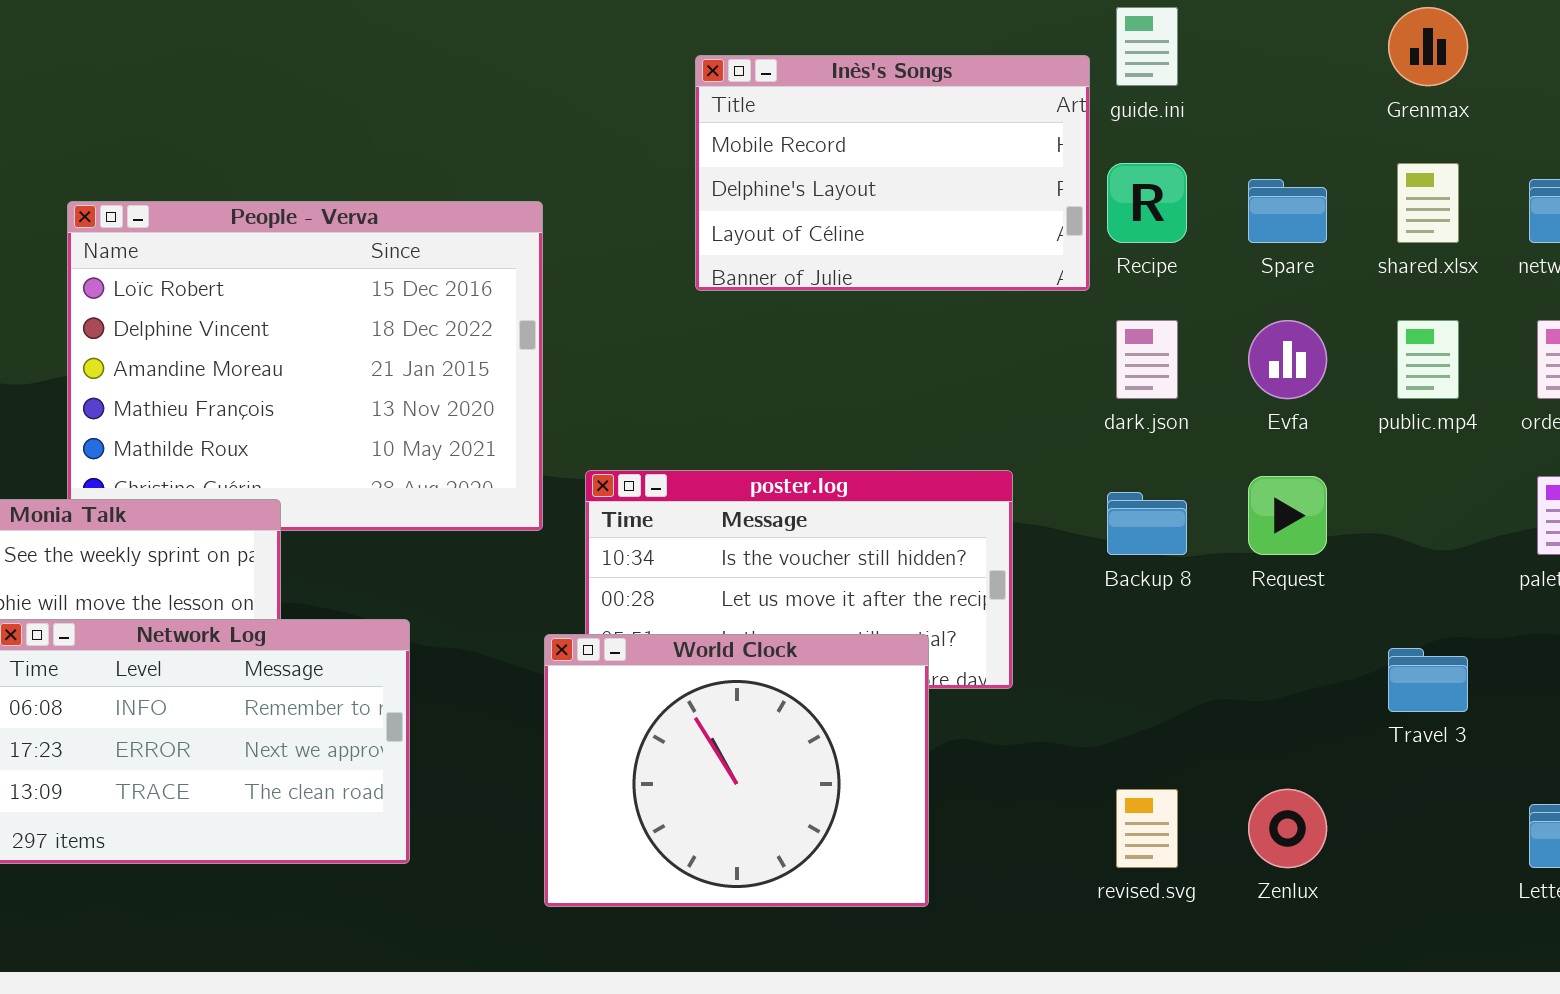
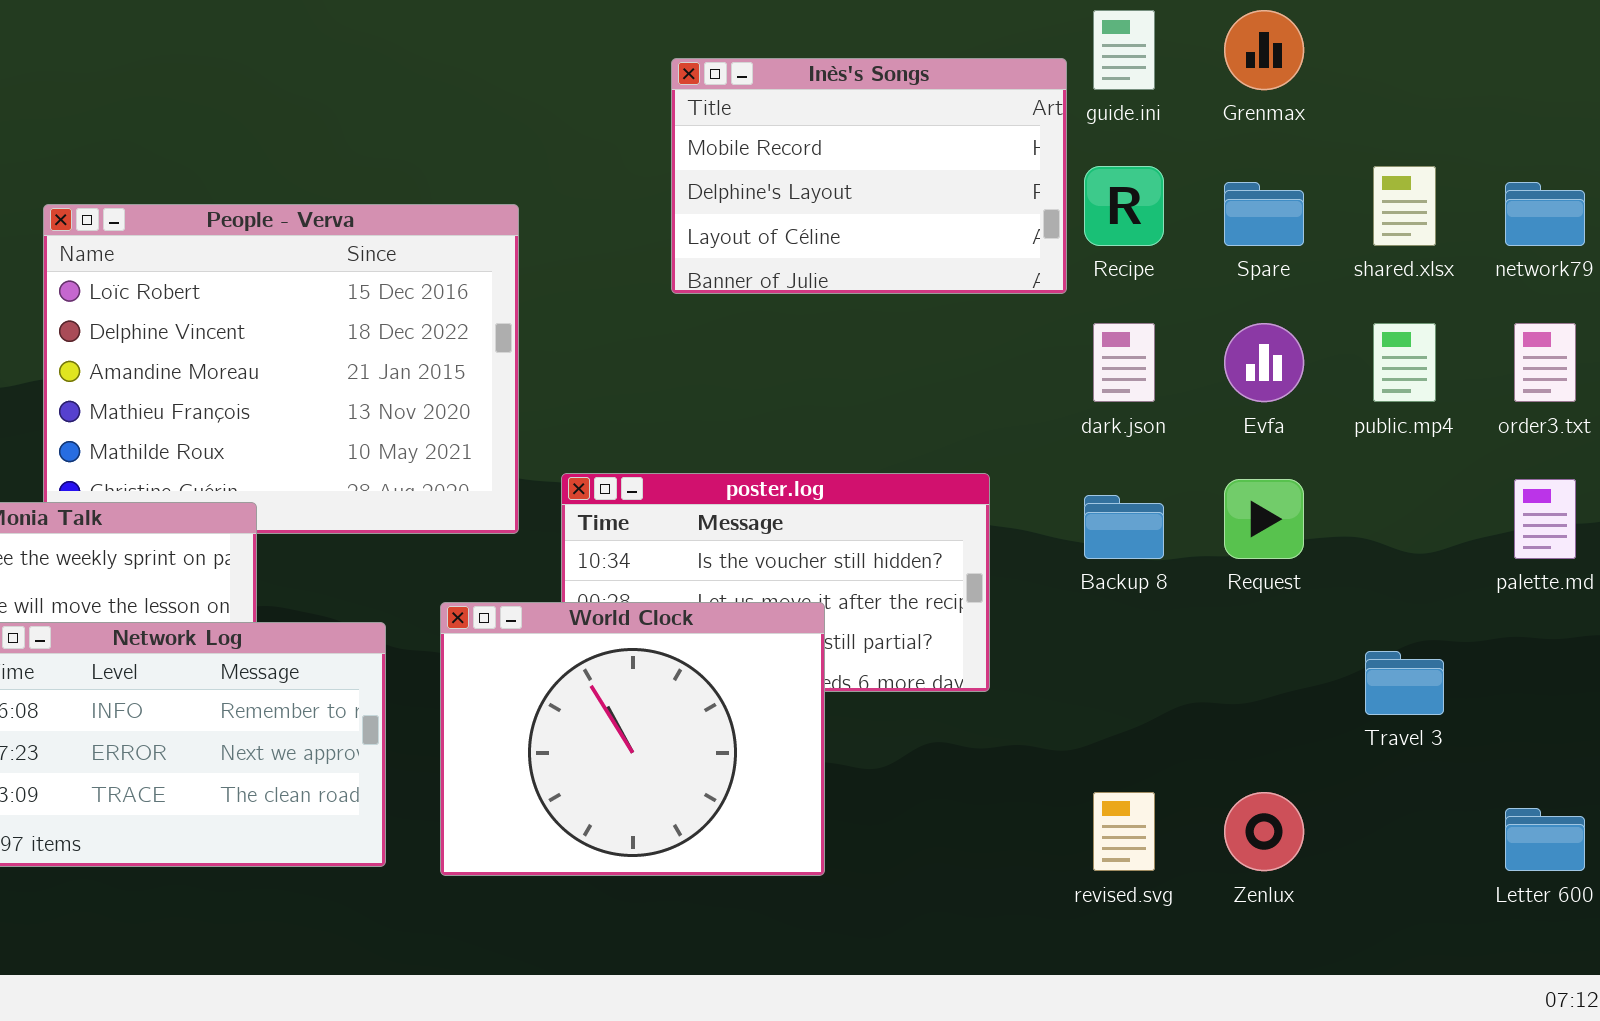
Grenmax: [1388,7,1468,86] -> [1224,10,1304,90], moved
World Clock: [544,634,929,907] -> [440,602,825,876], moved

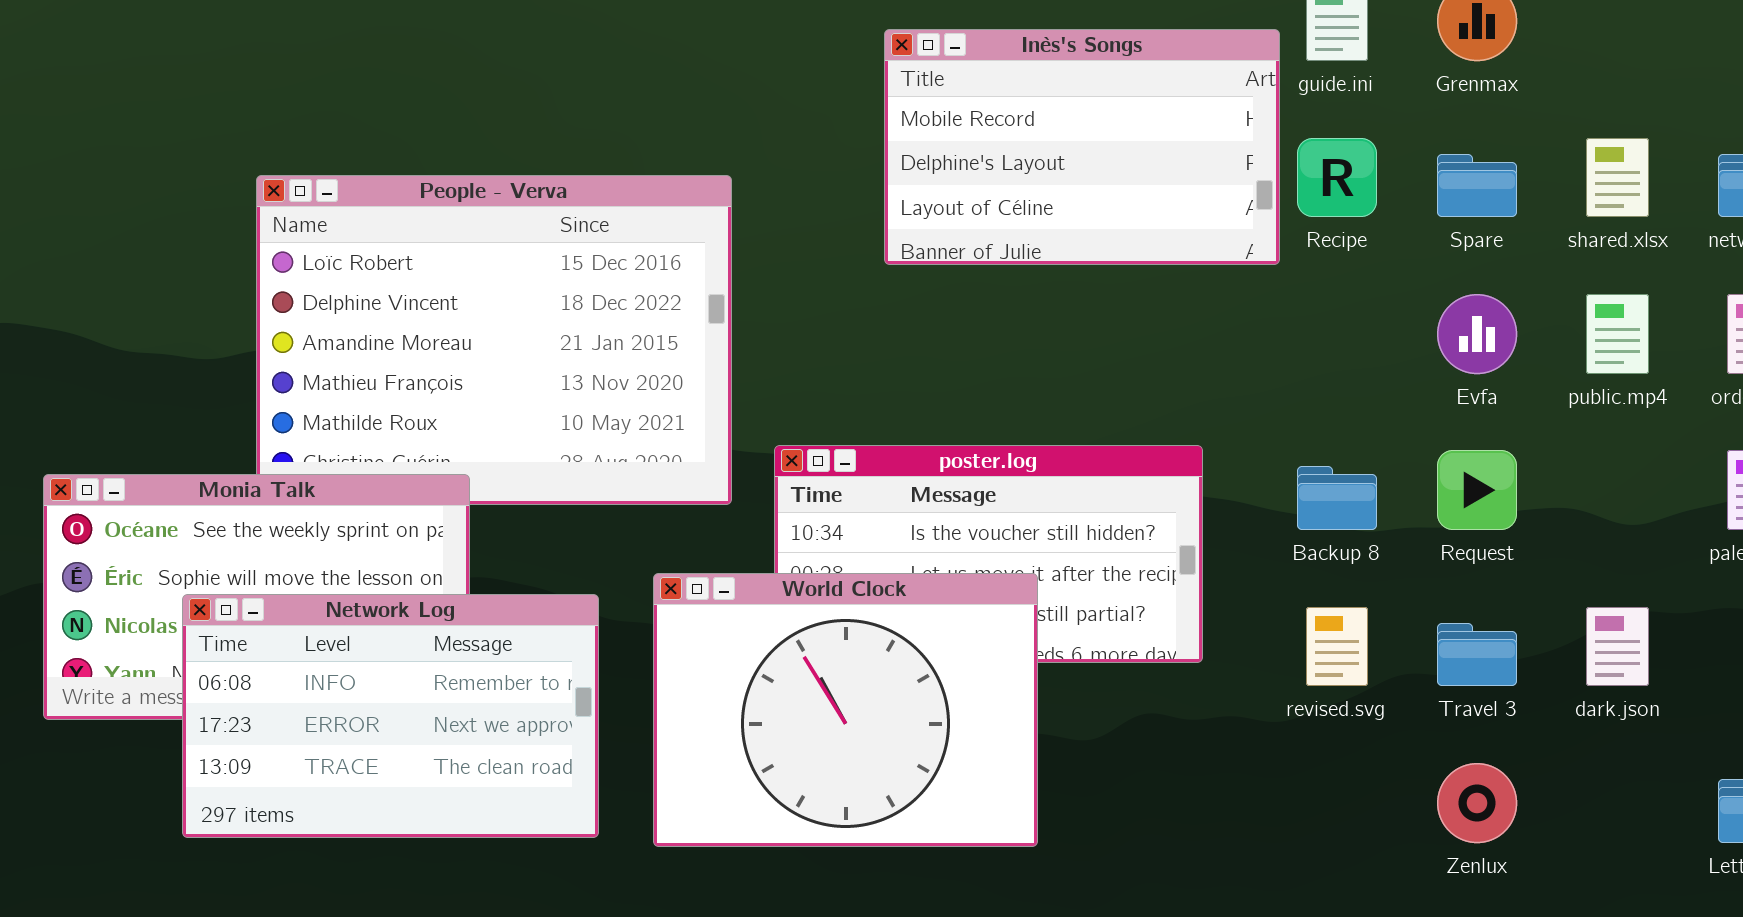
dark.json: [1093,323,1155,402] -> [1586,607,1649,686], moved
Travel 3: [1365,651,1444,715] -> [1437,623,1517,686], moved
revised.svg: [1093,792,1155,871] -> [1306,607,1368,686], moved

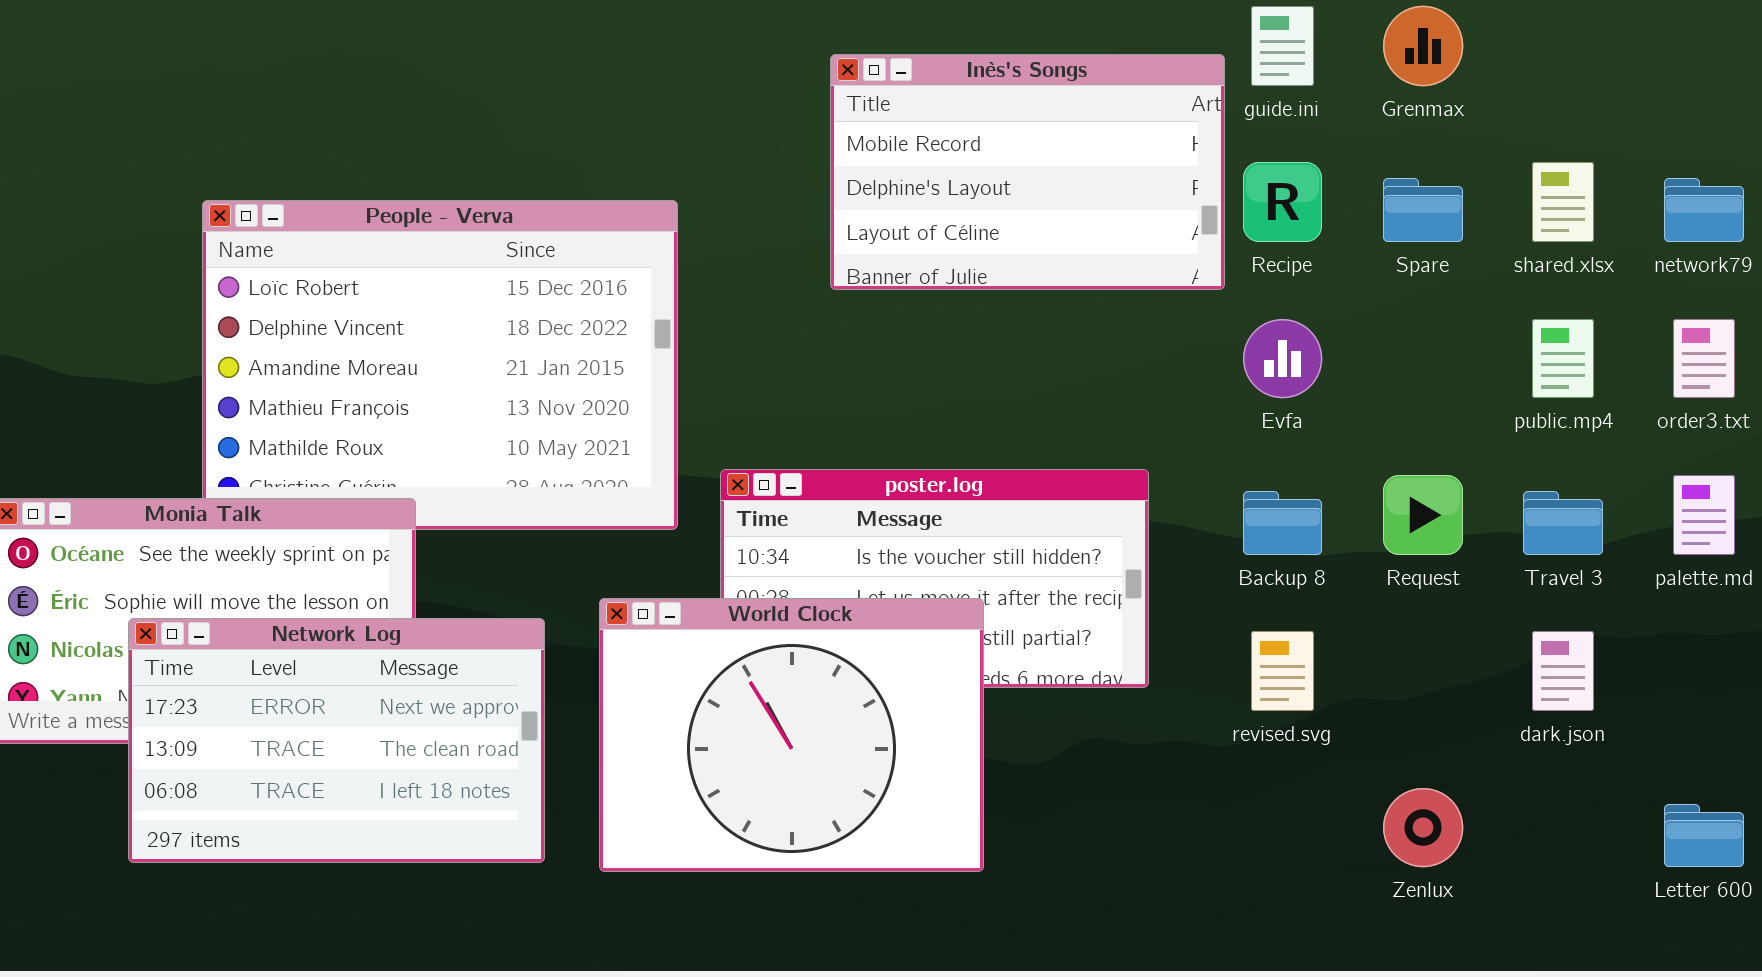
Evfa: [1437,294,1517,374] -> [1243,319,1322,398], moved
Network Log: [182,594,599,838] -> [128,618,545,863], scrolled down 1 row
Travel 3: [1437,623,1517,686] -> [1523,491,1603,555], moved

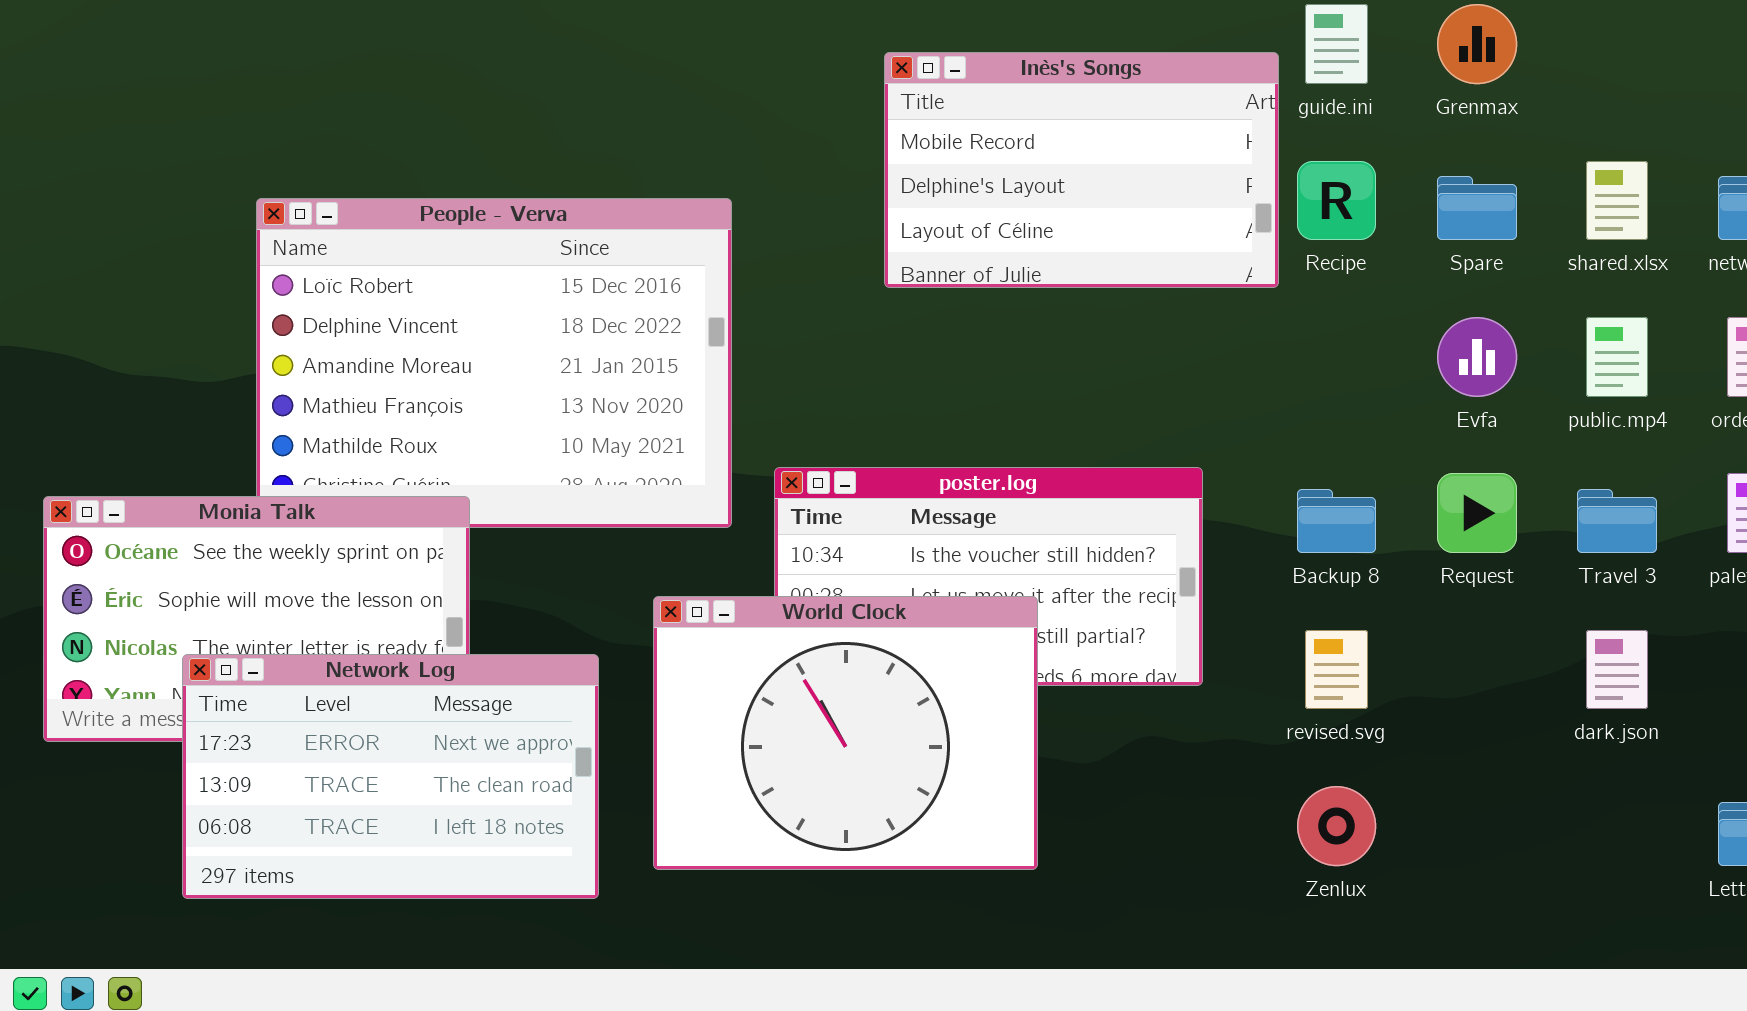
Evfa: [1243,319,1322,398] -> [1437,317,1517,397], moved
Network Log: [128,618,545,863] -> [182,654,599,899], moved
Zenlux: [1383,788,1463,867] -> [1297,786,1376,866], moved

